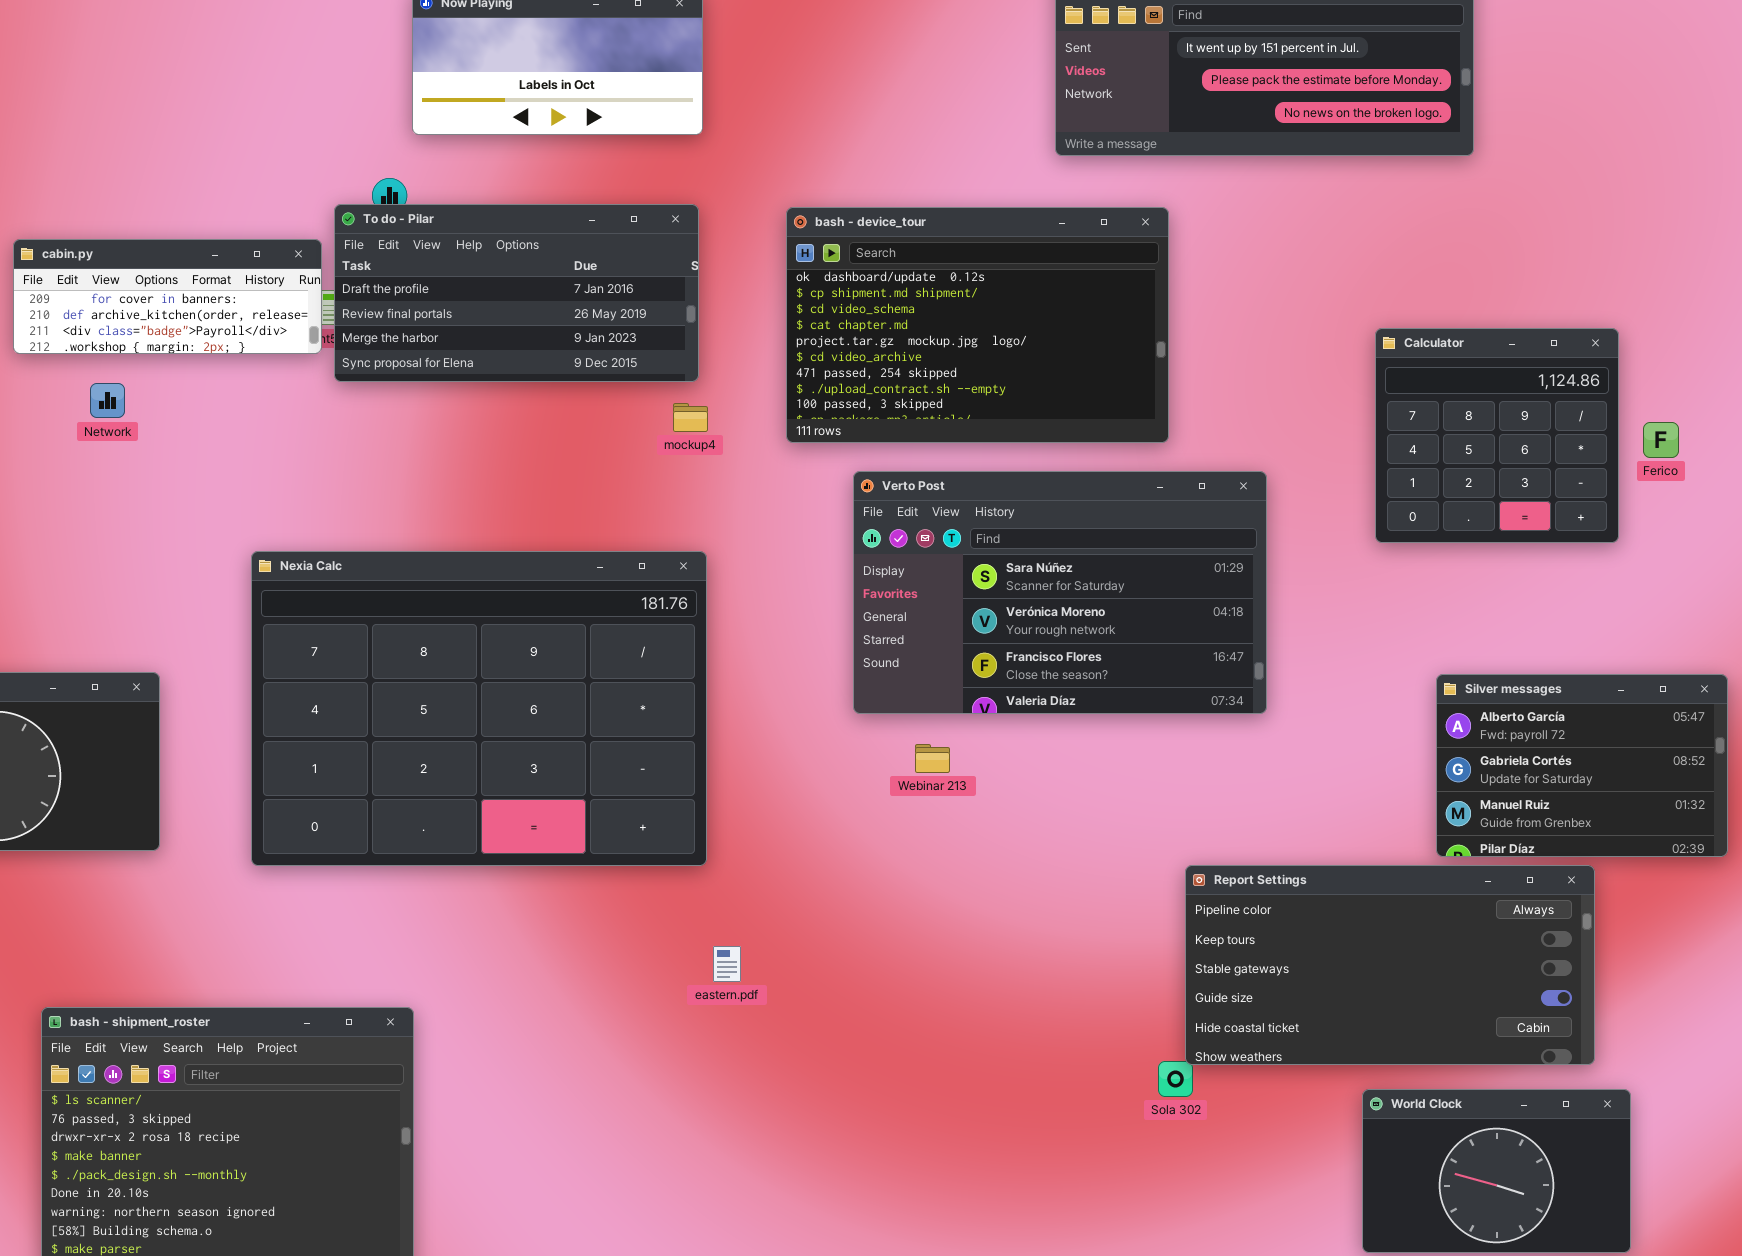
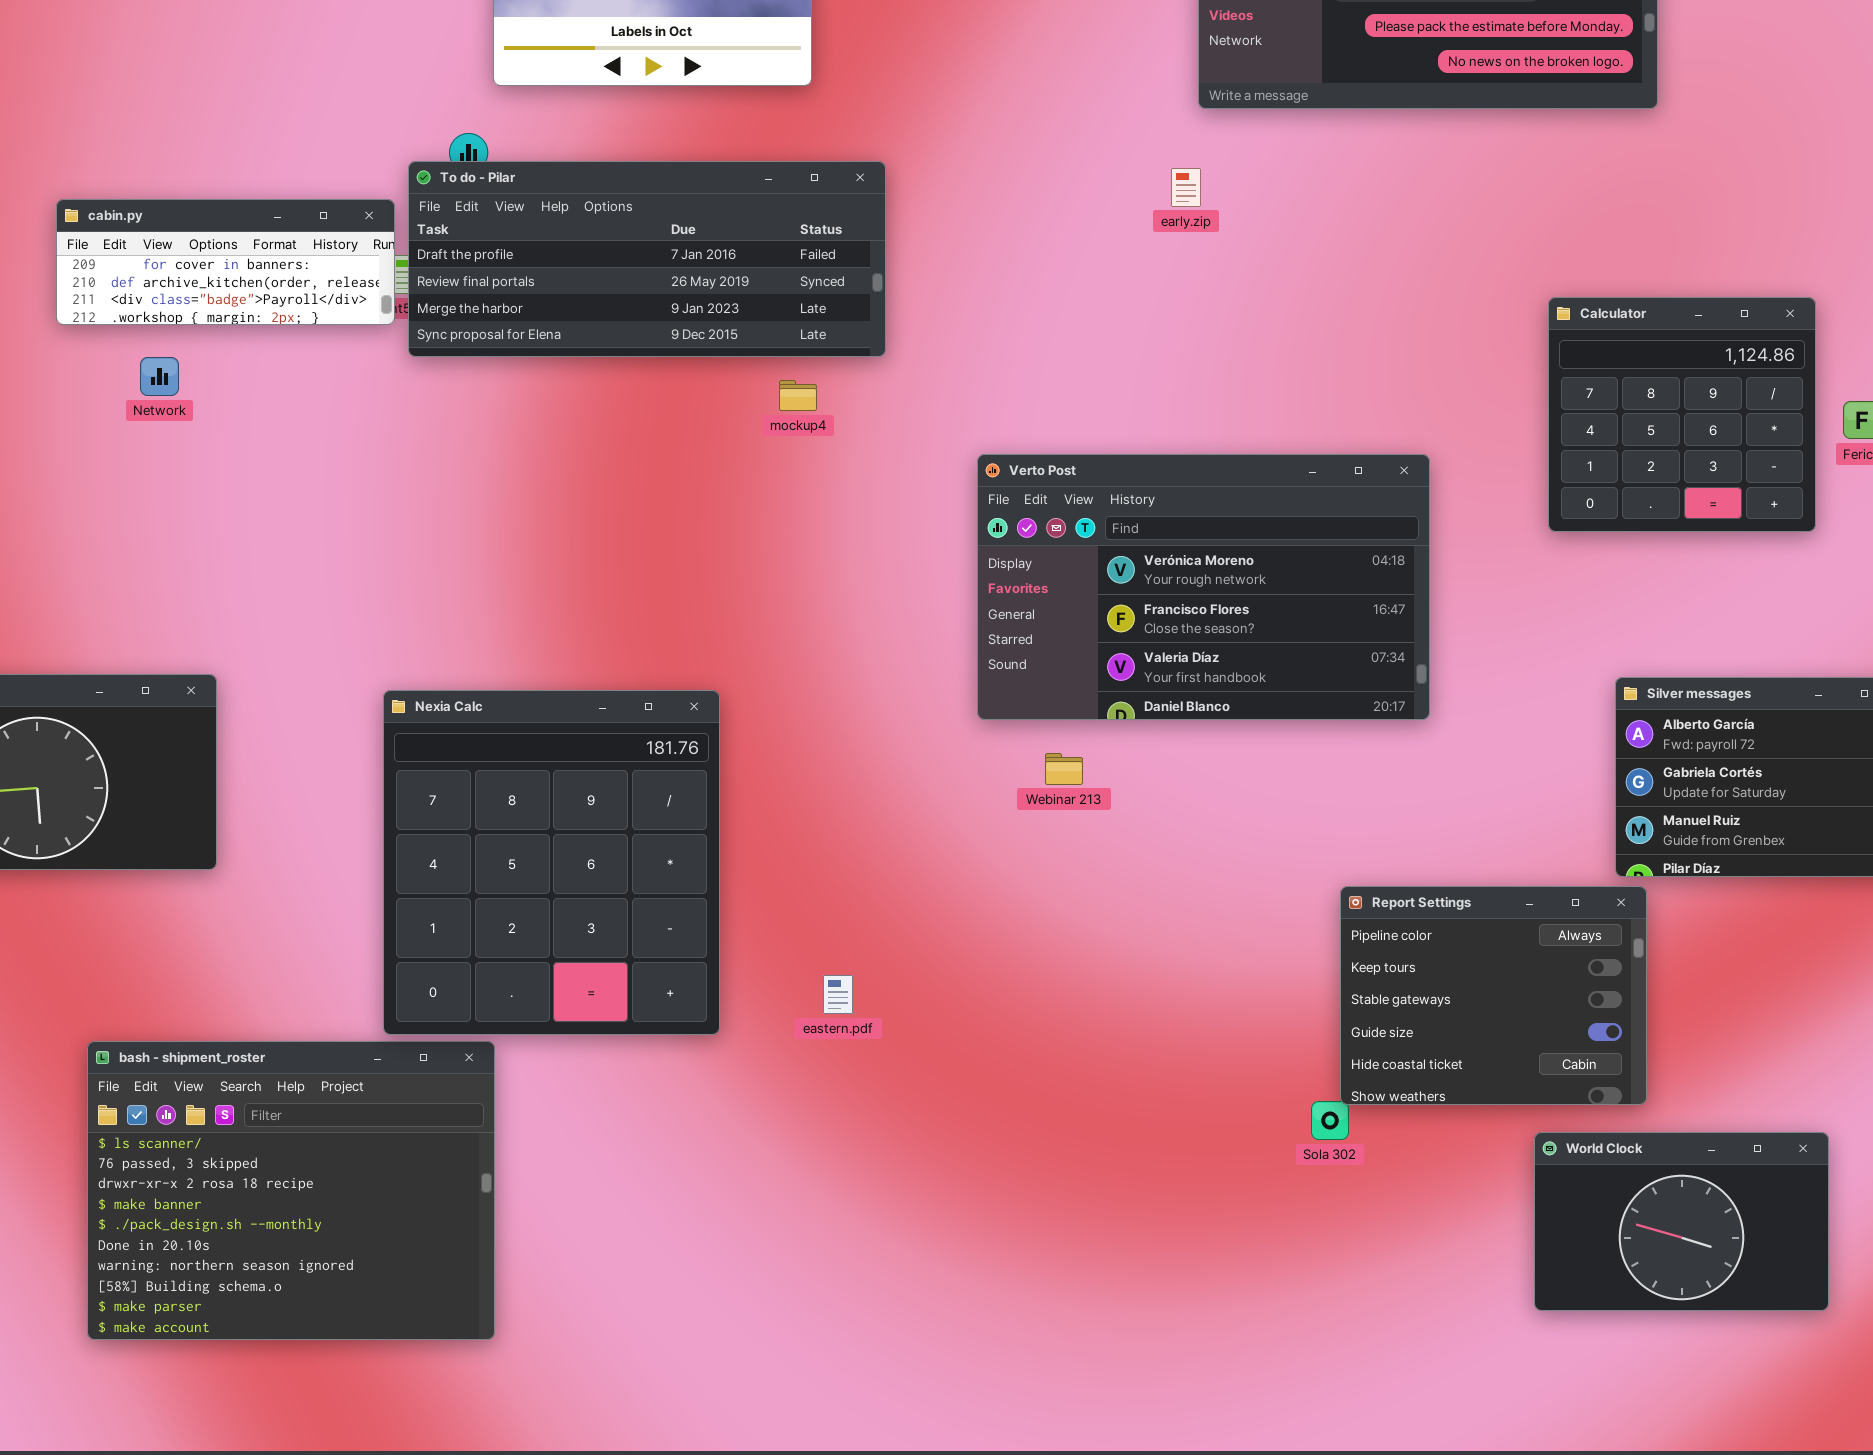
To do - Pilar: [334,204,699,382] -> [408,161,886,357], resized
bash - device_tour: [786,207,1169,443] -> none, closed
Verto Post: [853,471,1267,714] -> [977,454,1430,720], scrolled down 1 row
Nexia Calc: [251,551,707,866] -> [383,690,720,1035], moved, resized
Report Settings: [1185,865,1595,1065] -> [1340,886,1647,1105], resized

